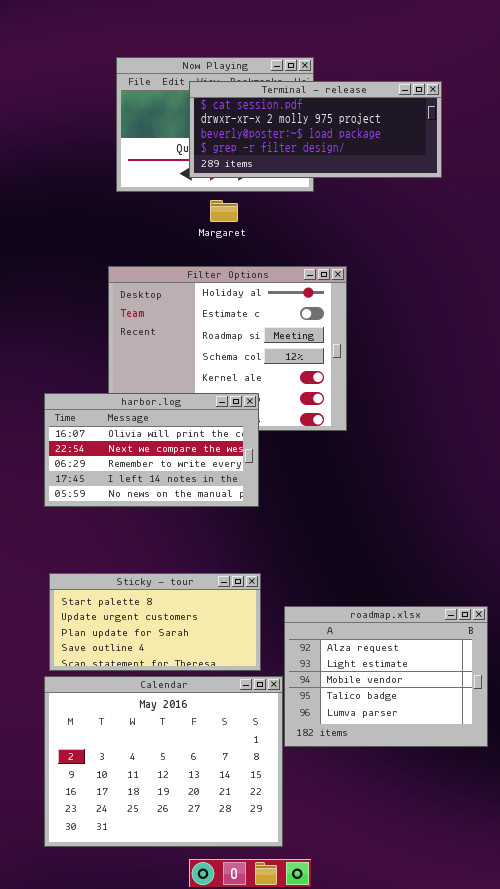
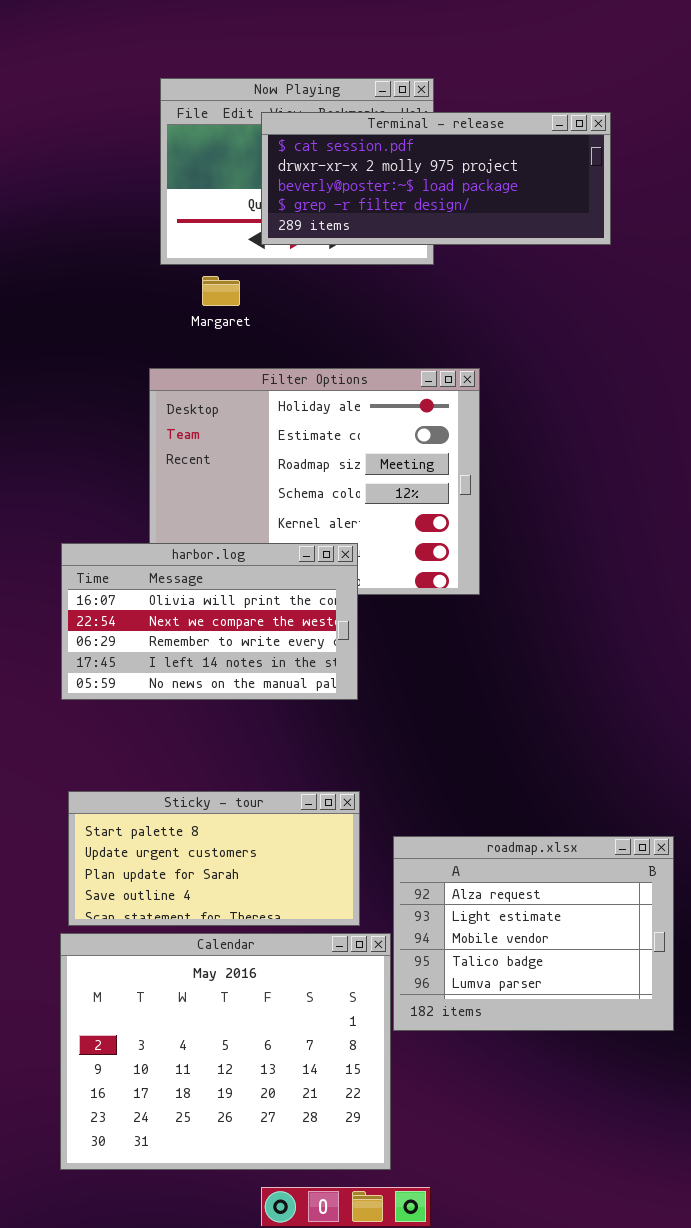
Margaret: [210,200,238,222] -> [202,276,240,306], moved

